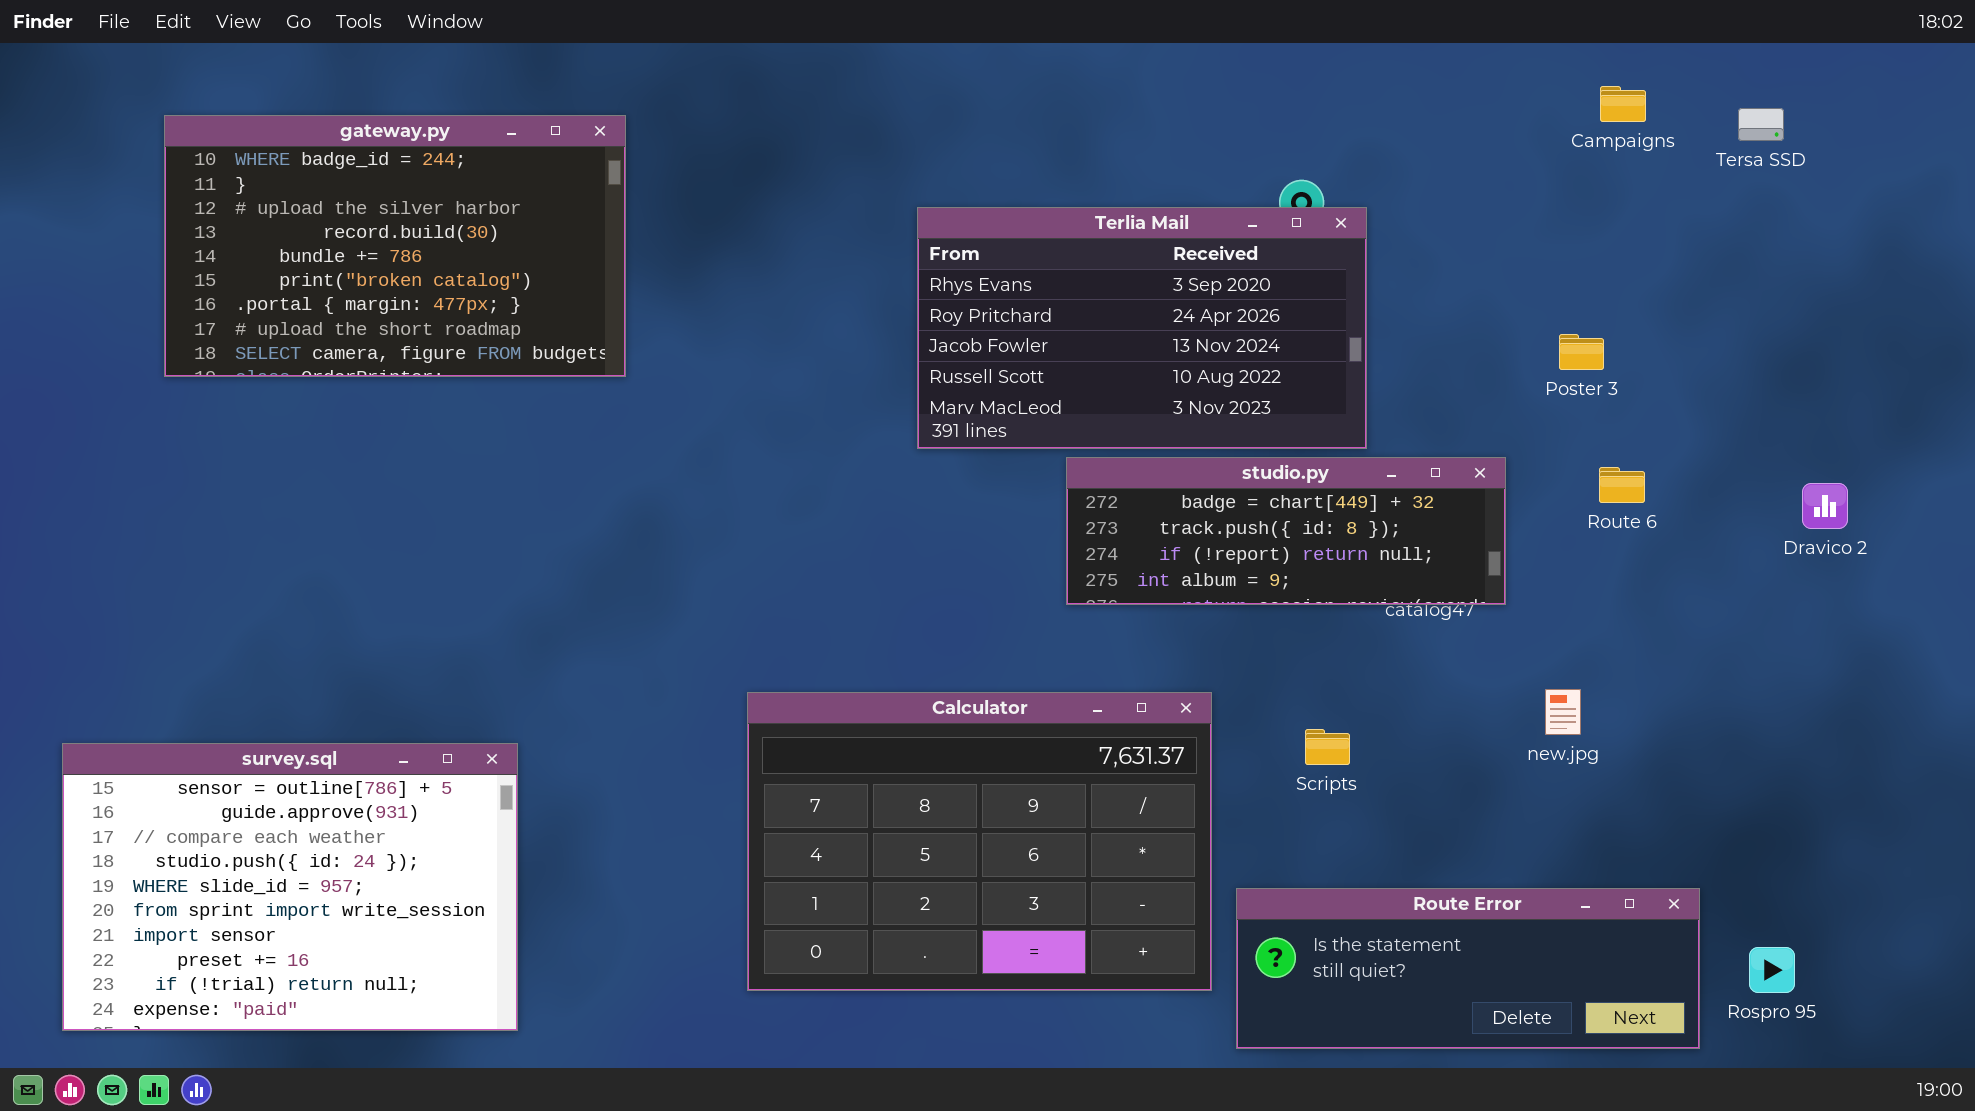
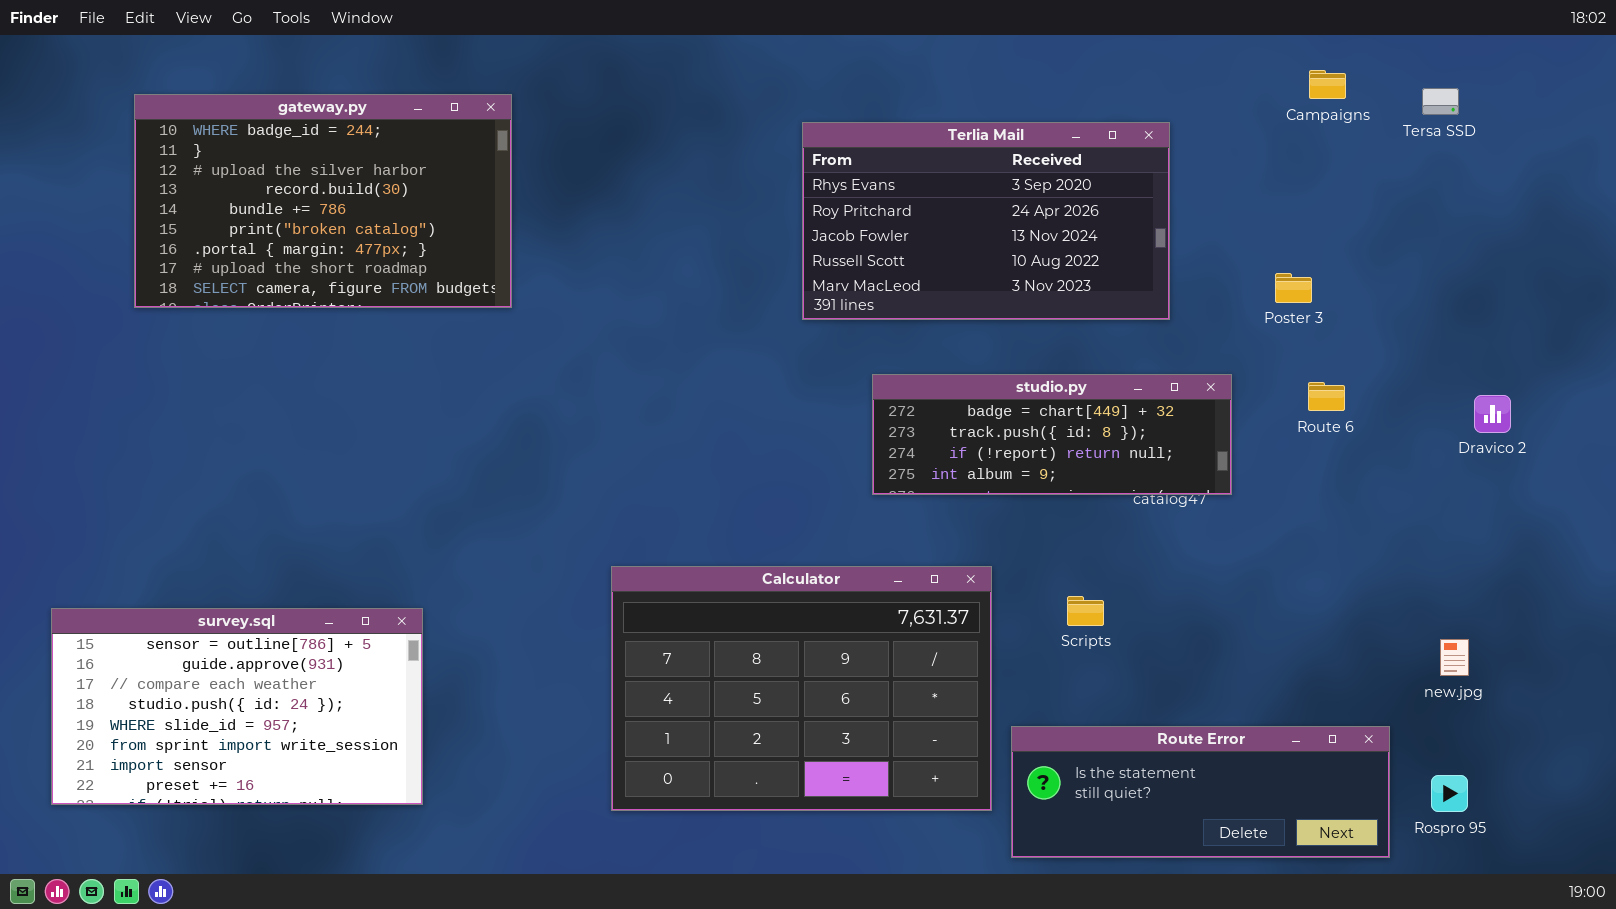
Terlia Mail: [917,207,1367,449] -> [802,122,1170,320], moved
new.jpg: [1545,689,1581,735] -> [1440,639,1469,676], moved
survey.sql: [62,743,518,1031] -> [51,608,423,805], resized

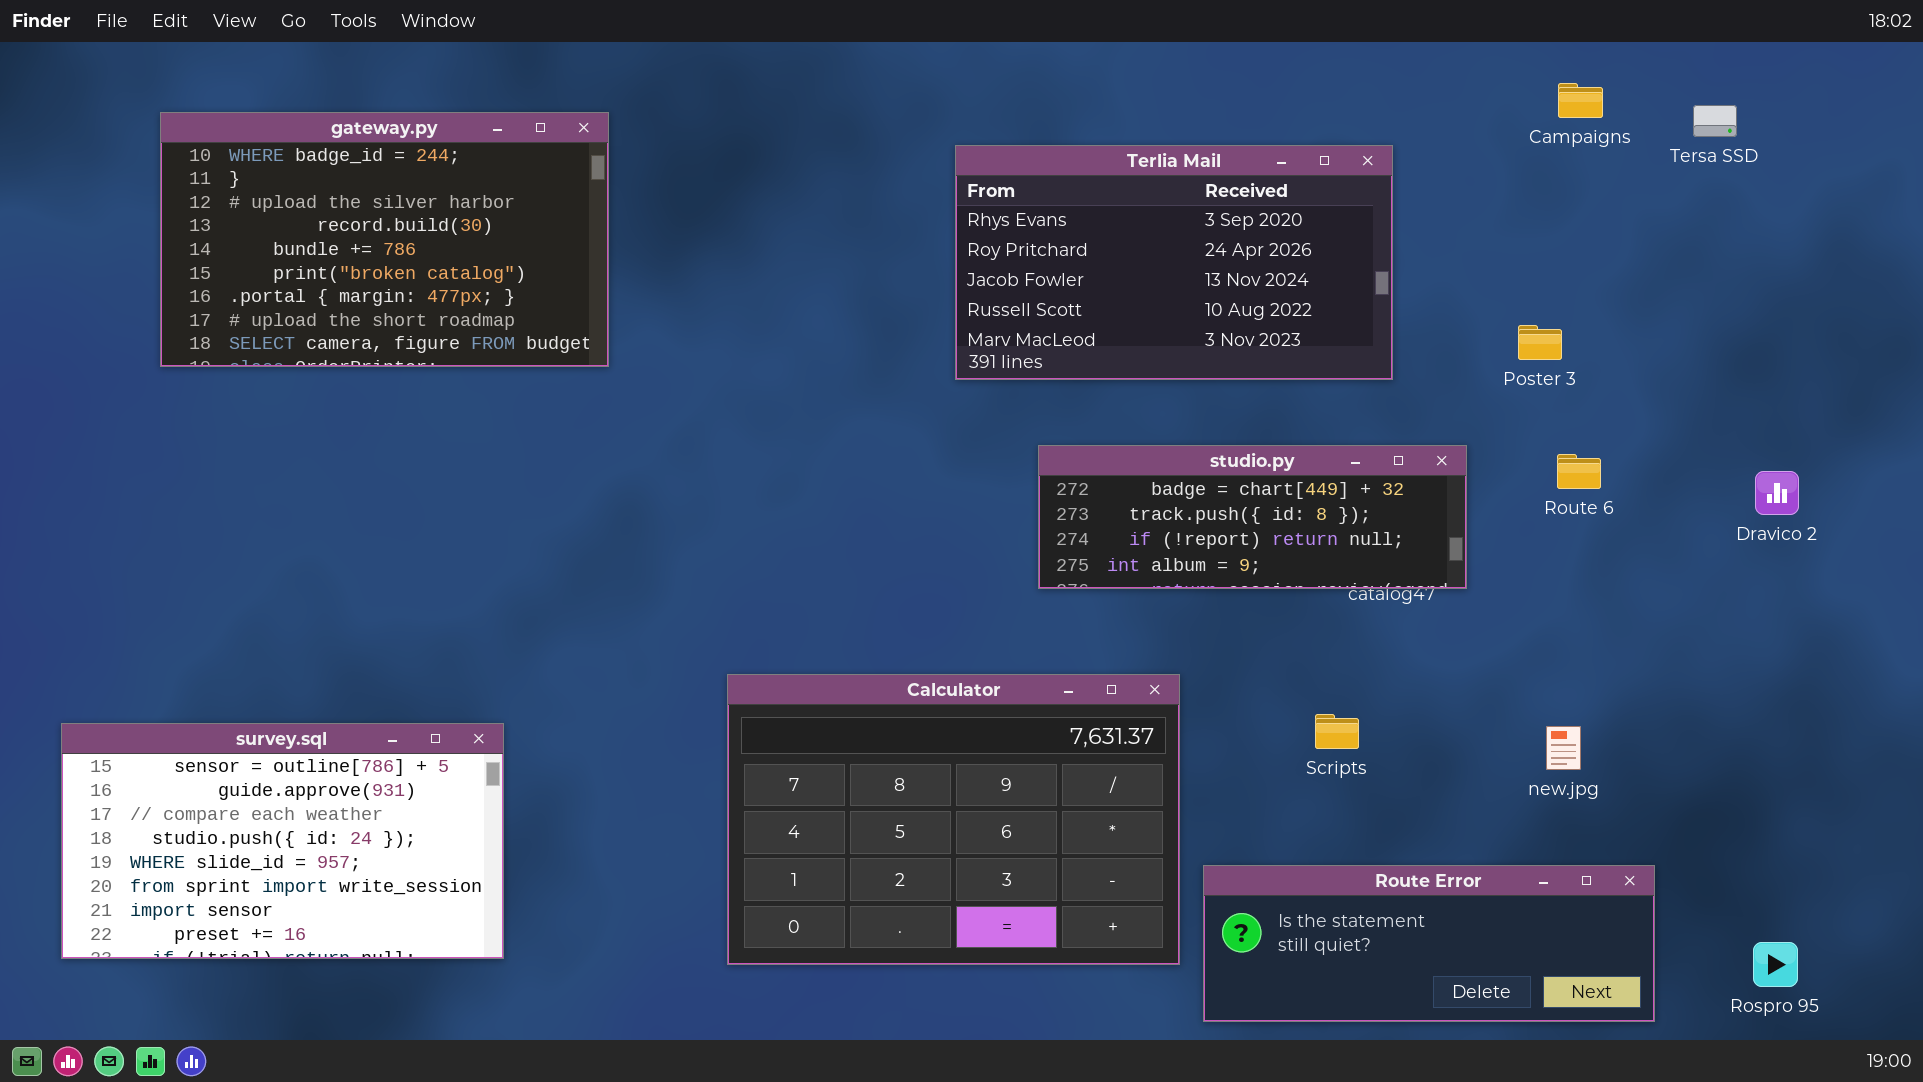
Scripts: [1067,596,1104,626] -> [1315,714,1359,749], moved
new.jpg: [1440,639,1469,676] -> [1546,726,1581,770], moved
Rospro 95: [1431,775,1468,812] -> [1753,942,1798,987], moved

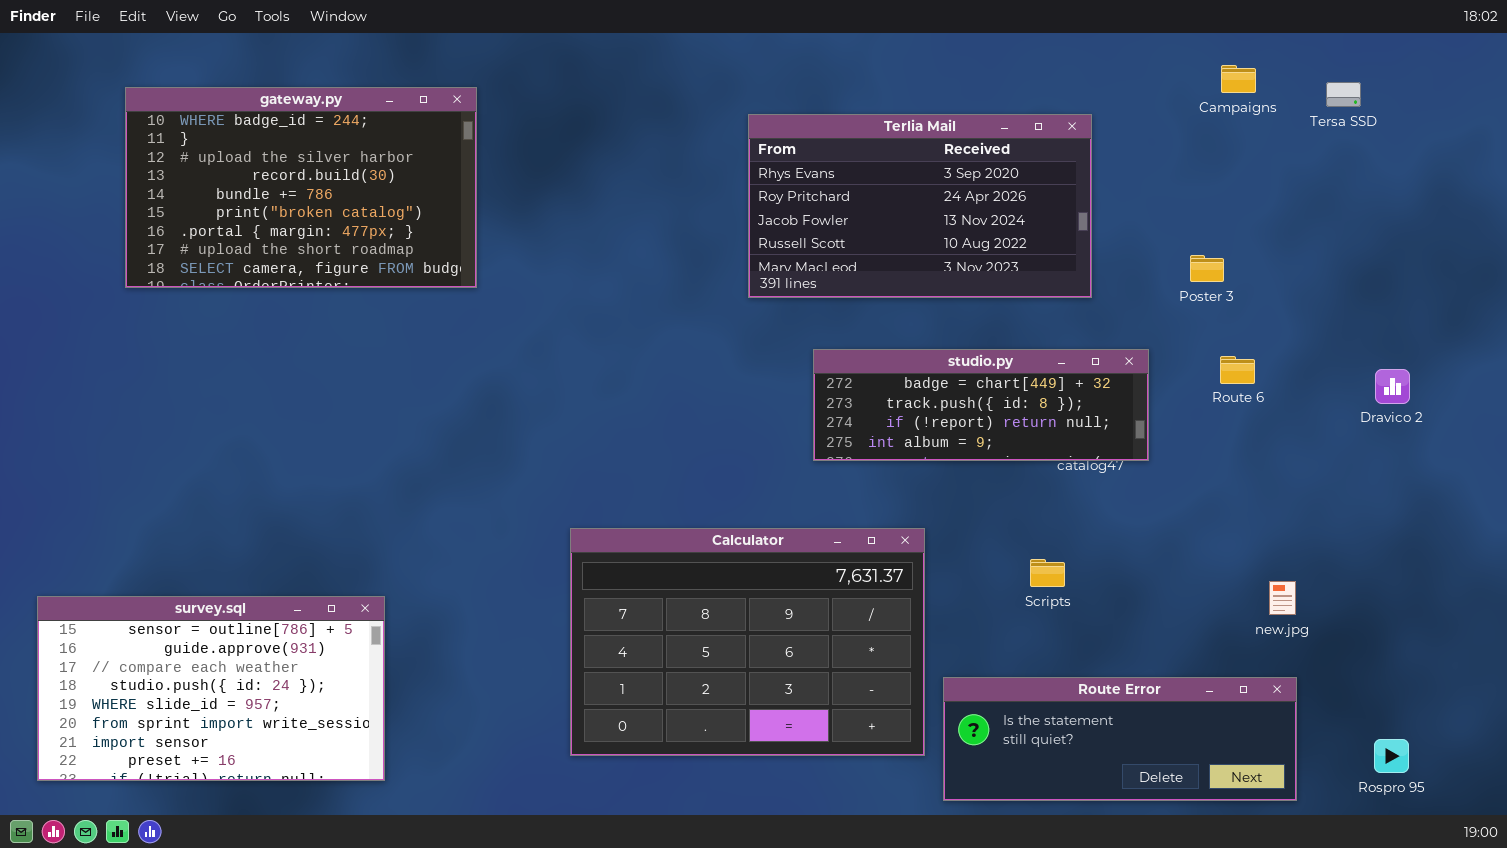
survey.sql: [61,723,504,959] -> [37,596,385,781], moved
new.jpg: [1546,726,1581,770] -> [1269,581,1296,615], moved

